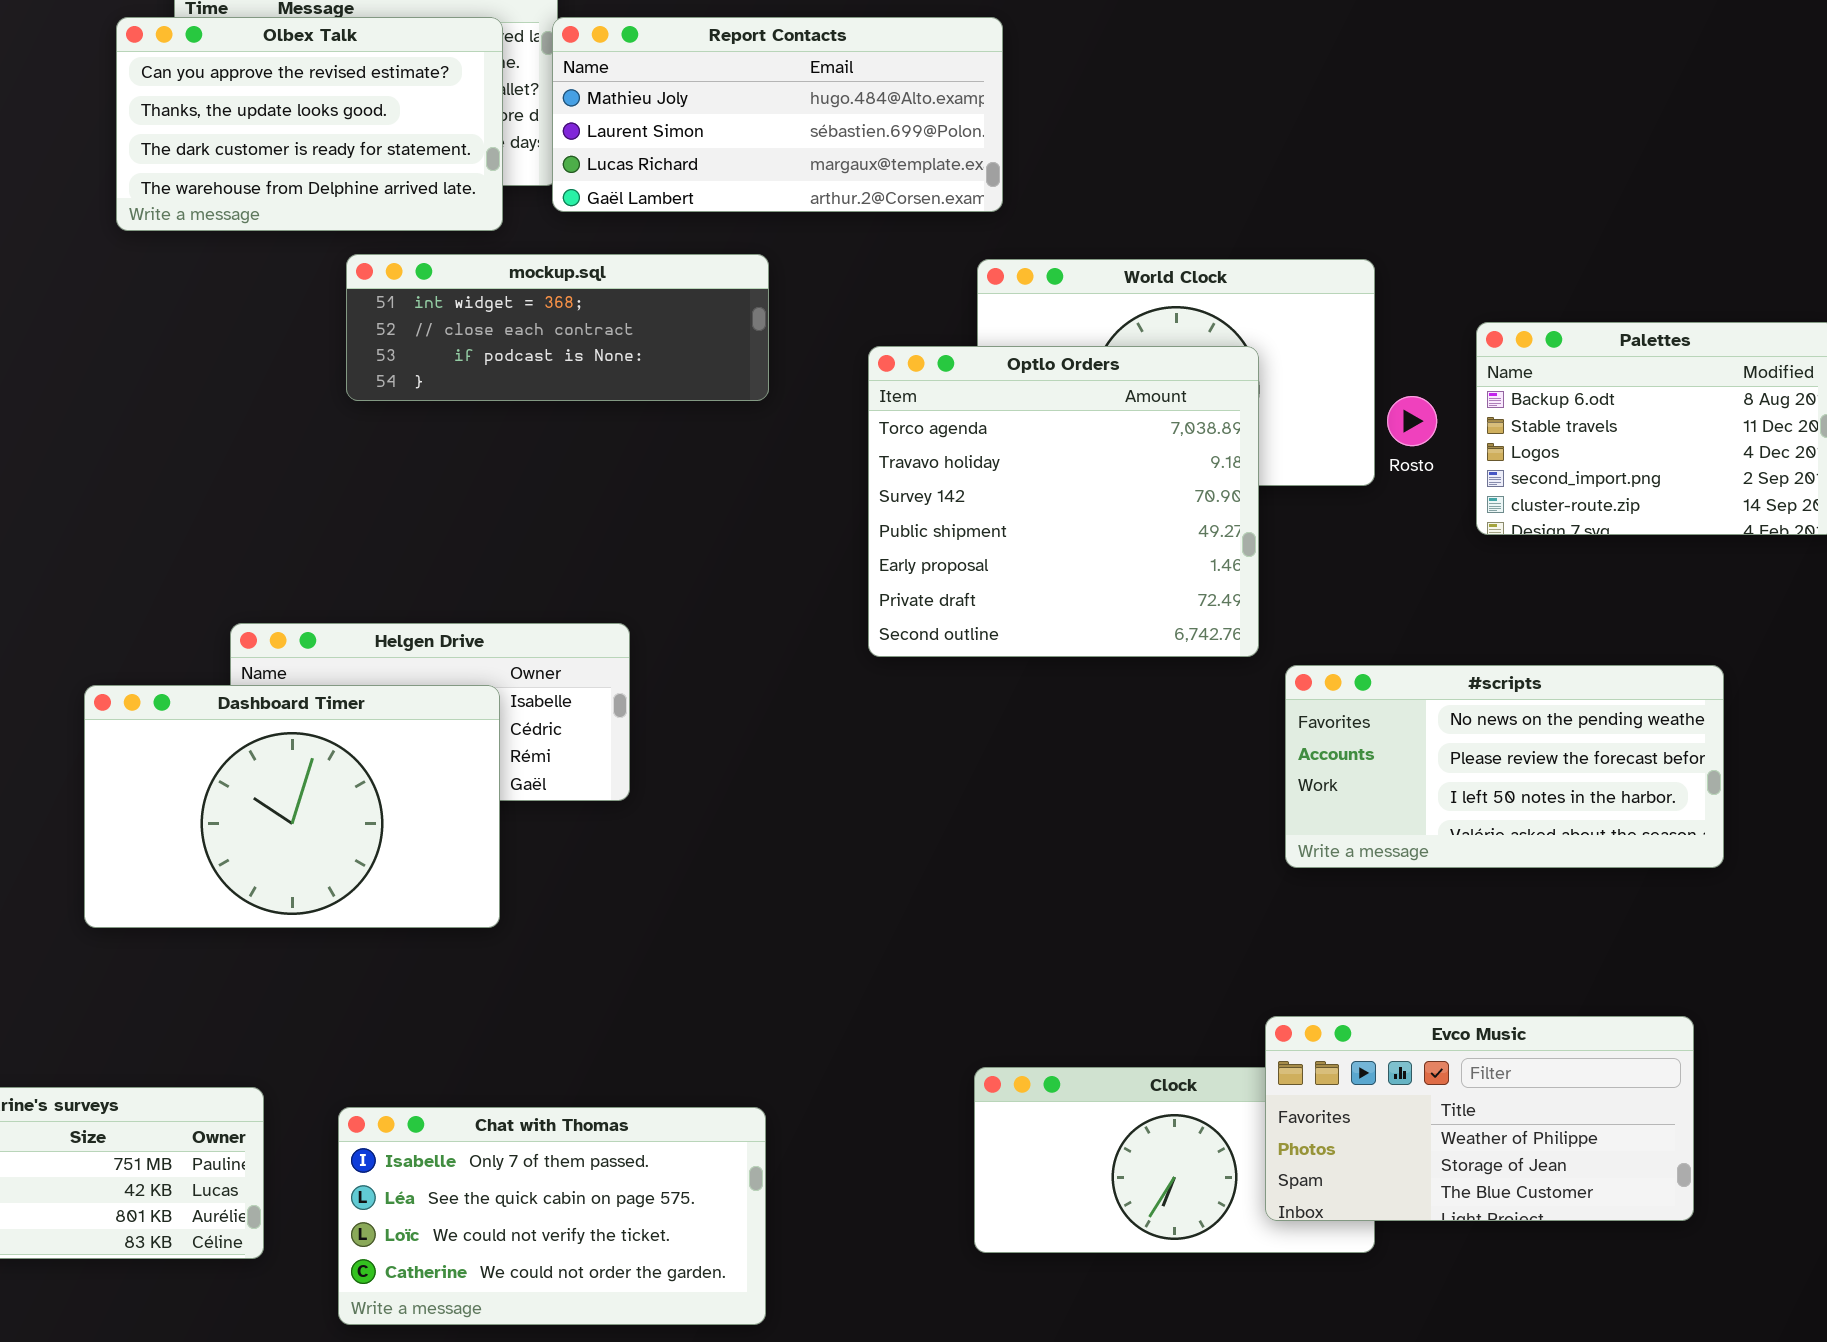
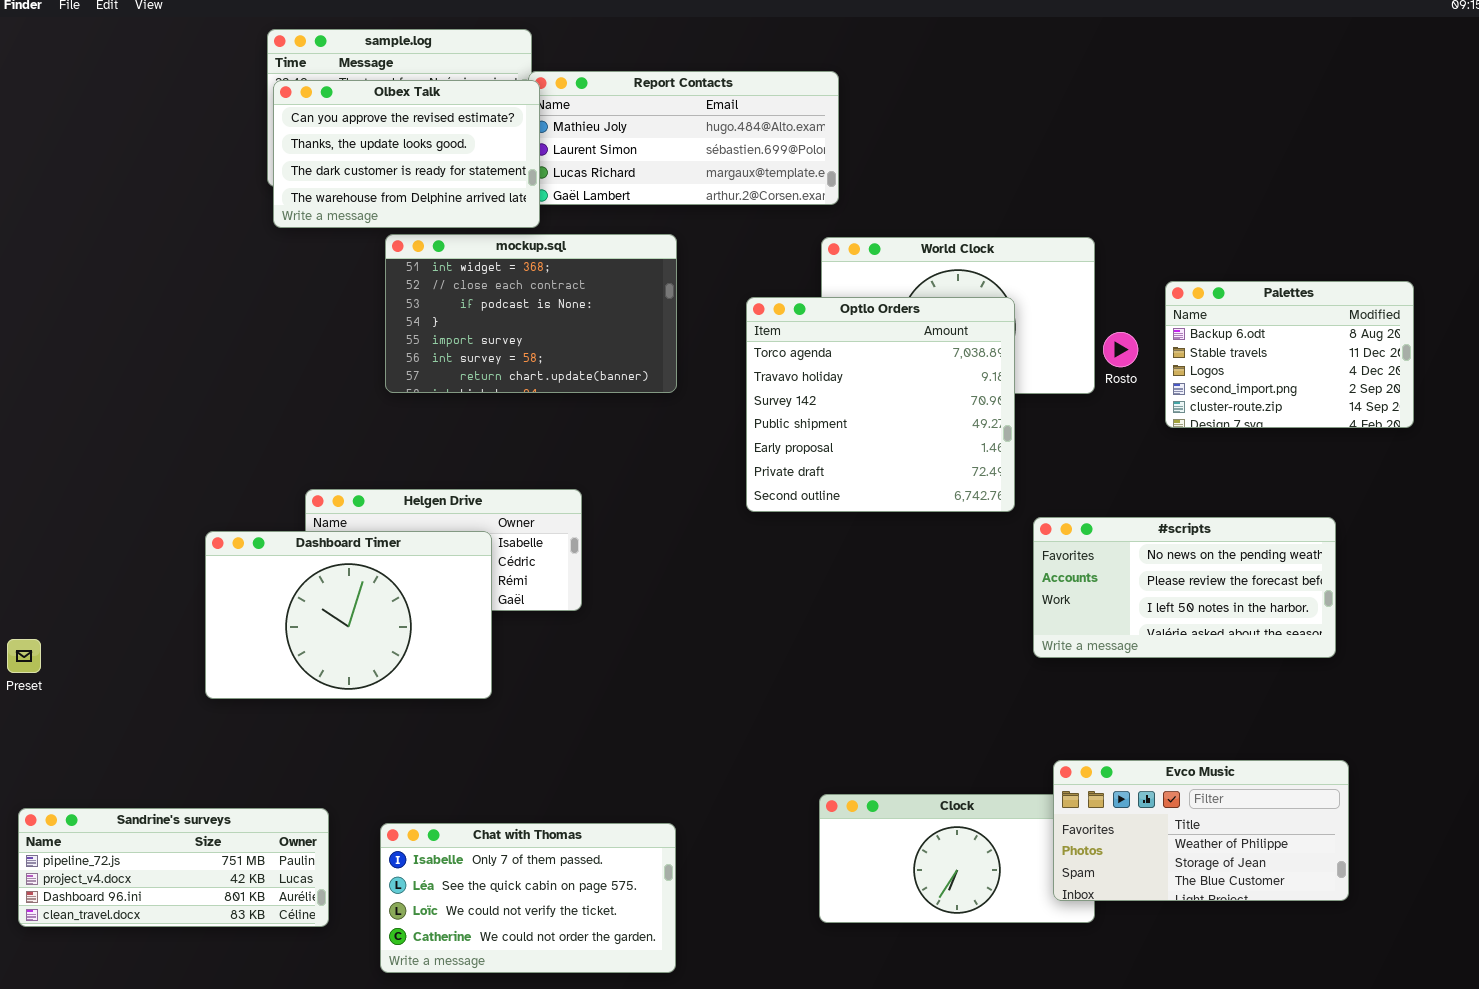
Olbex Talk: [116,17,503,231] -> [273,80,540,228], moved
mockup.sql: [346,254,769,401] -> [385,234,677,393], resized
Evco Music: [1265,1016,1694,1221] -> [1053,760,1349,901], moved

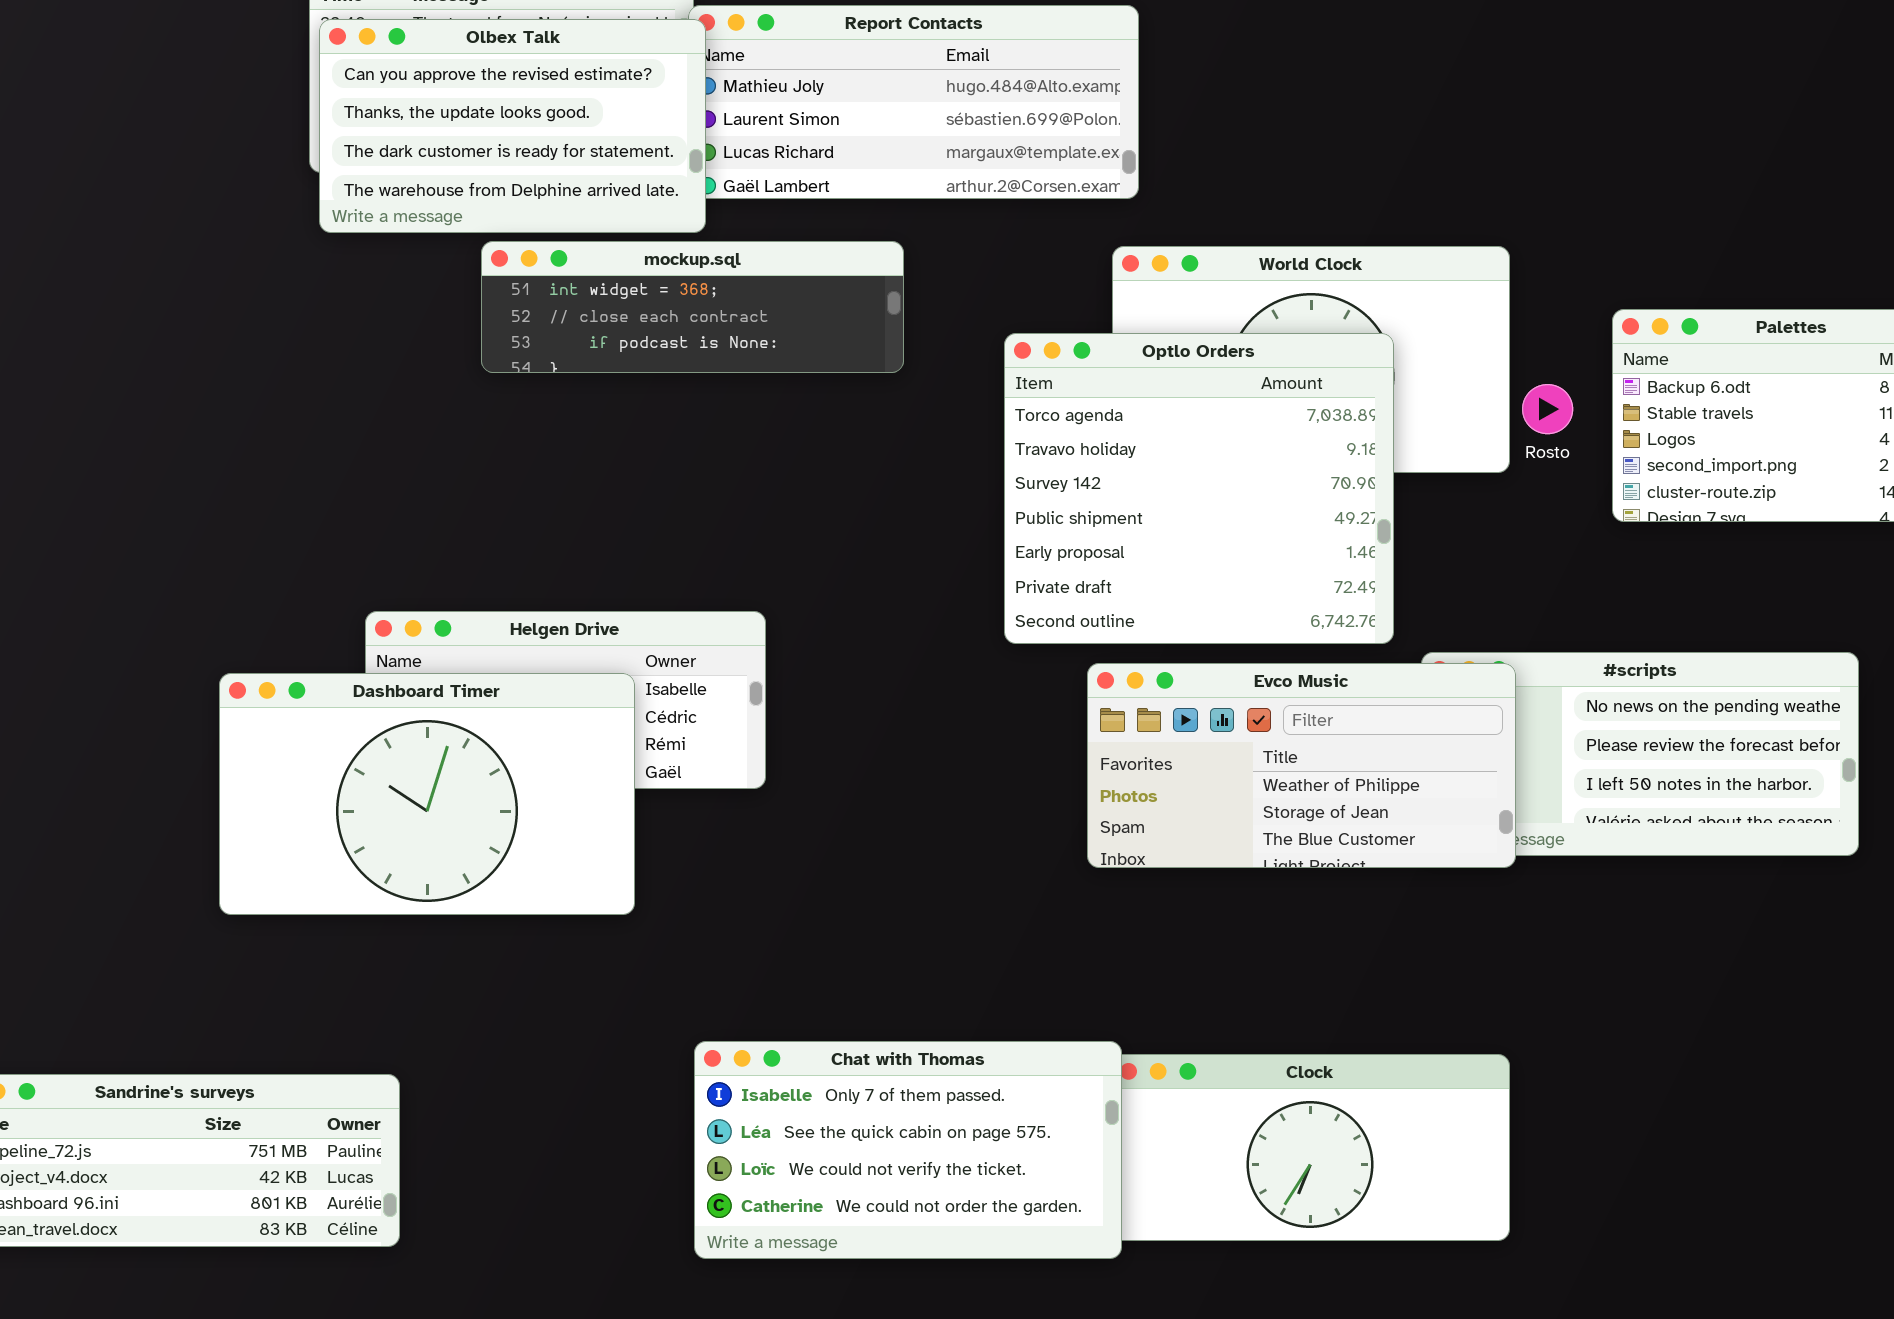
mockup.sql: [385,234,677,393] -> [481,241,904,373], resized
Evco Music: [1053,760,1349,901] -> [1087,663,1516,868], moved
Chat with Thomas: [380,823,676,973] -> [694,1041,1122,1259], moved

